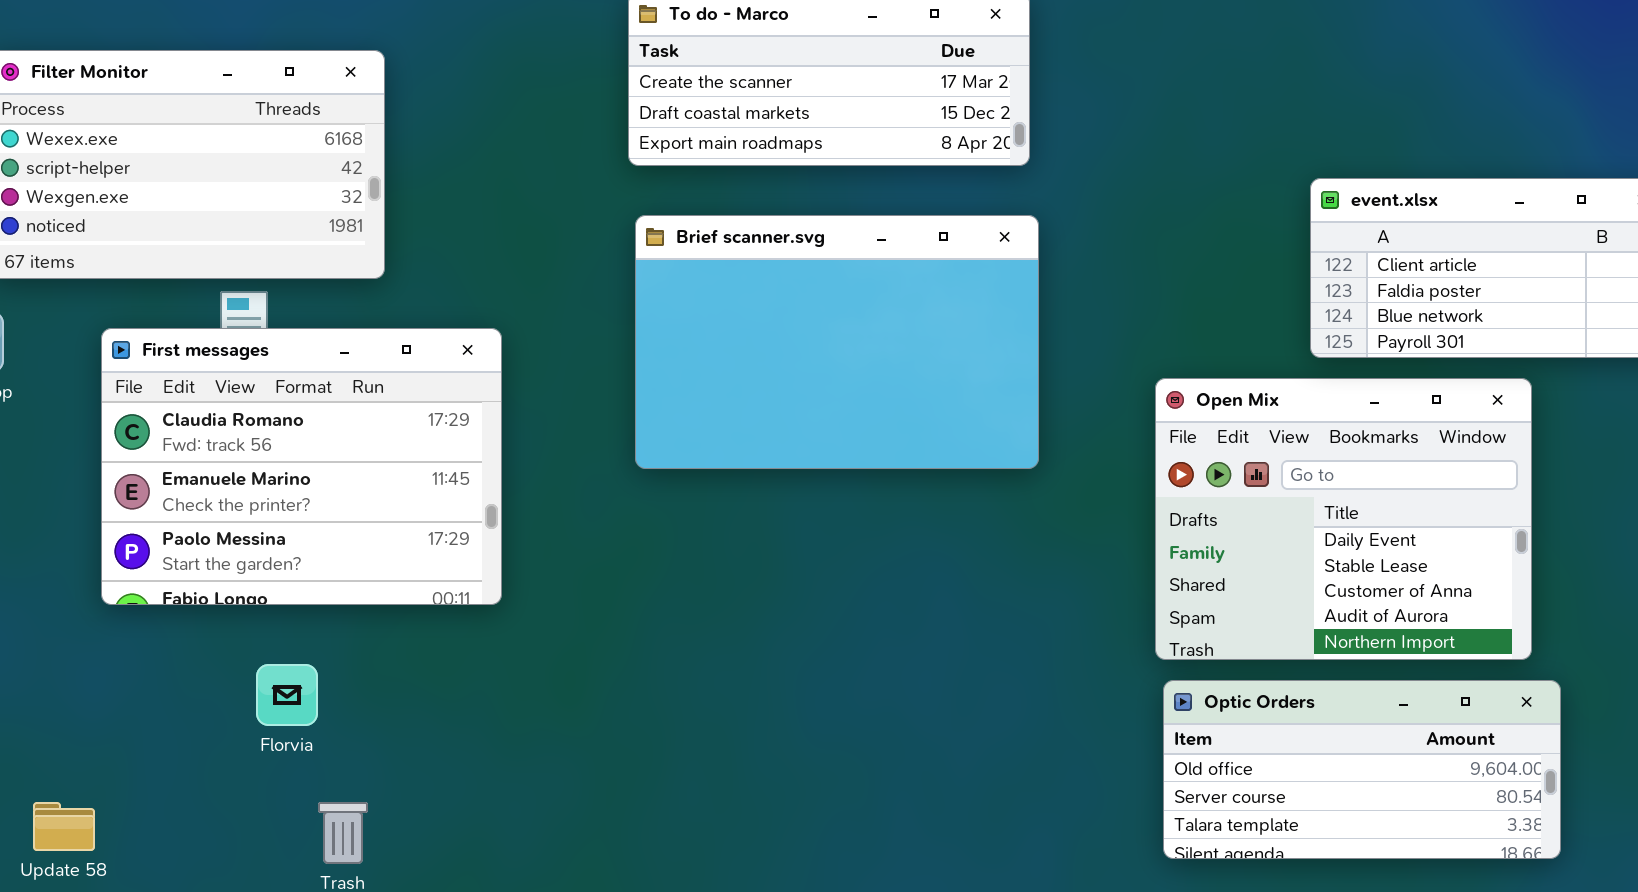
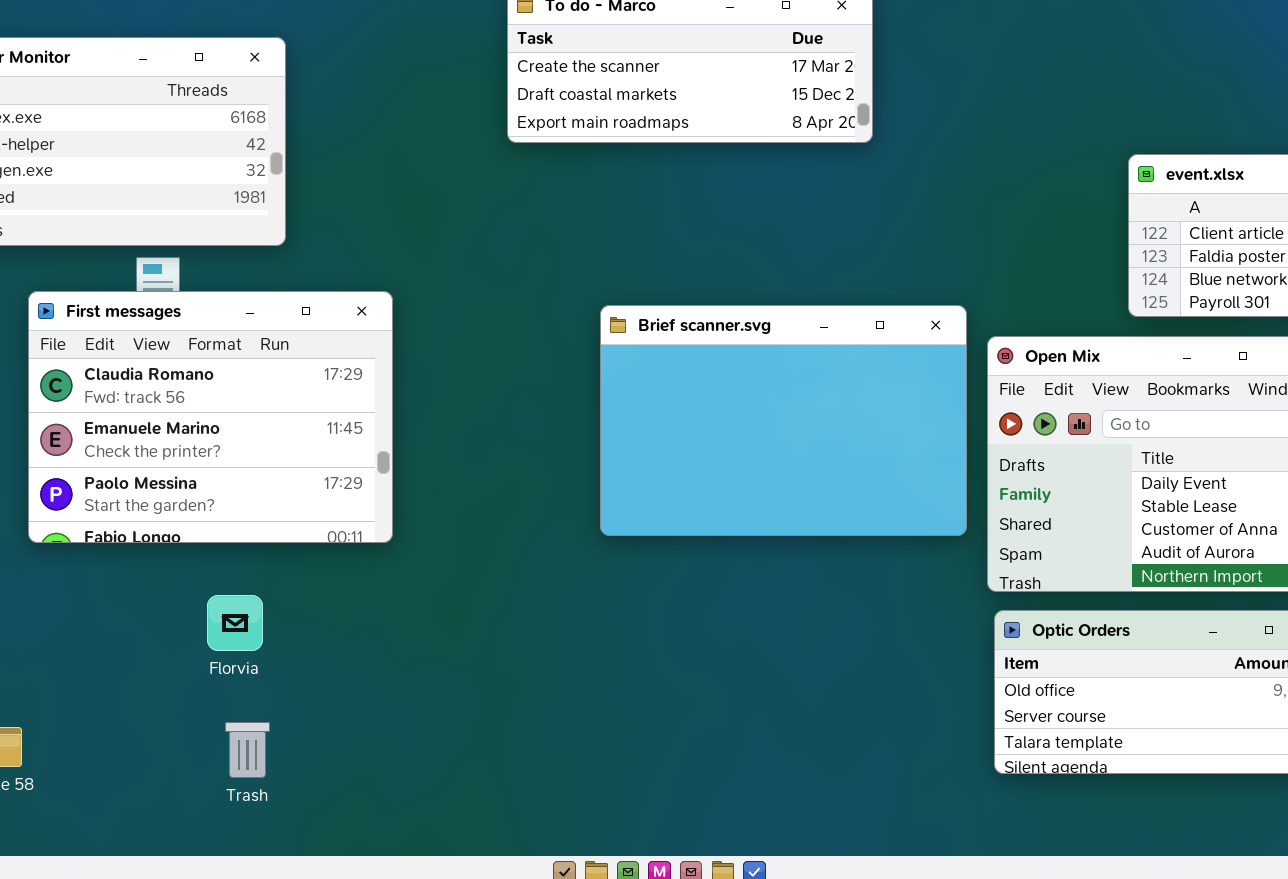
Brief scanner.svg: [635,215,1039,469] -> [600,305,967,536], moved
Florvia: [256,664,318,726] -> [207,595,263,651], moved

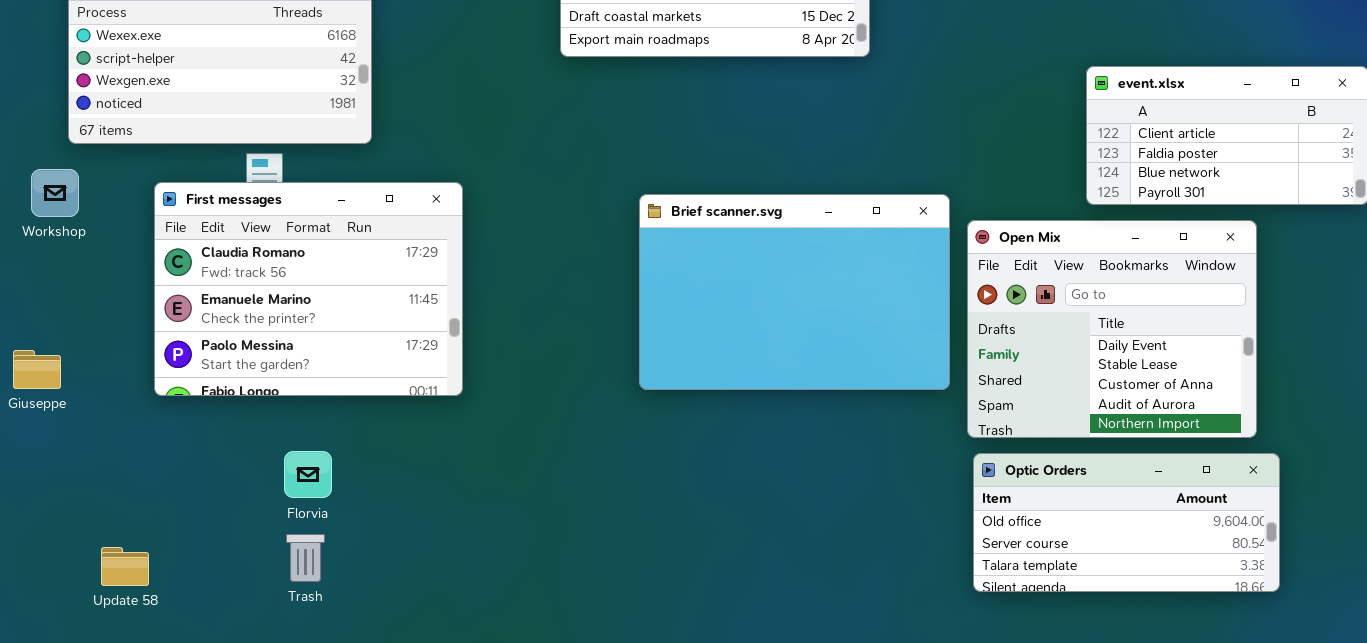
Florvia: [207,595,263,651] -> [284,451,332,498], moved
Trash: [225,722,270,778] -> [286,534,325,582], moved

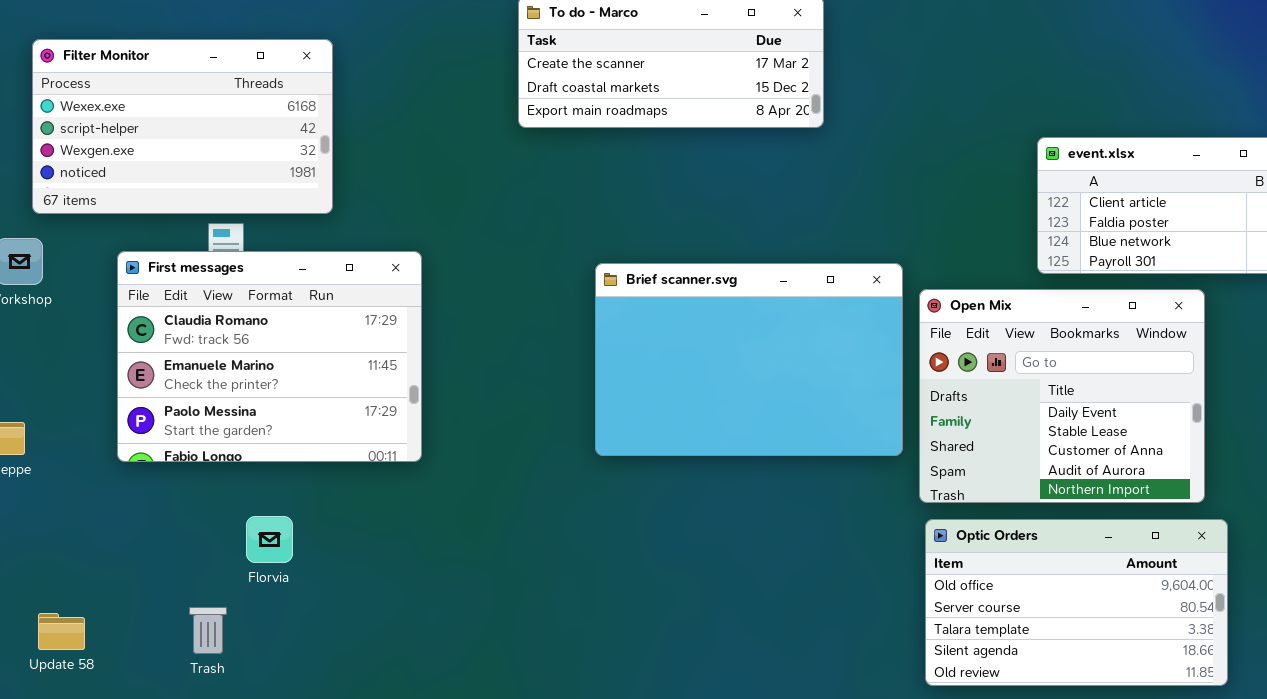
Optic Orders: [973,453,1280,592] -> [925,519,1228,686], resized
Trash: [286,534,325,582] -> [189,607,227,654], moved
Update 58: [101,547,149,586] -> [38,613,85,650], moved

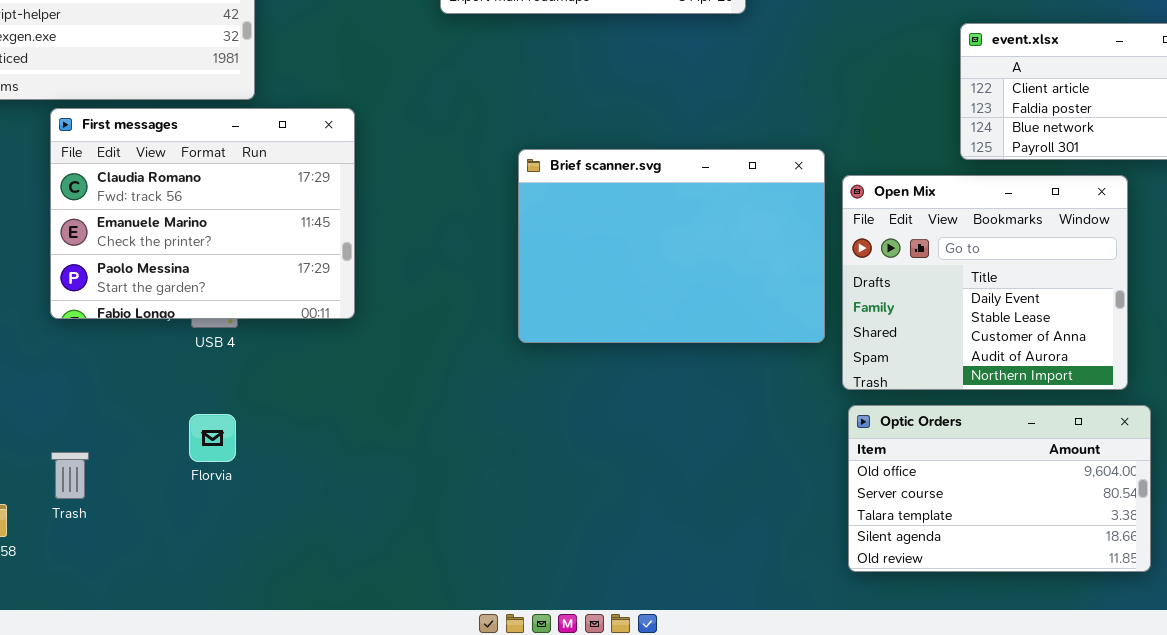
First messages: [117,251,422,462] -> [50,108,355,319], moved
Florvia: [246,516,293,563] -> [189,414,236,462], moved
Trash: [189,607,227,654] -> [51,452,89,499], moved

